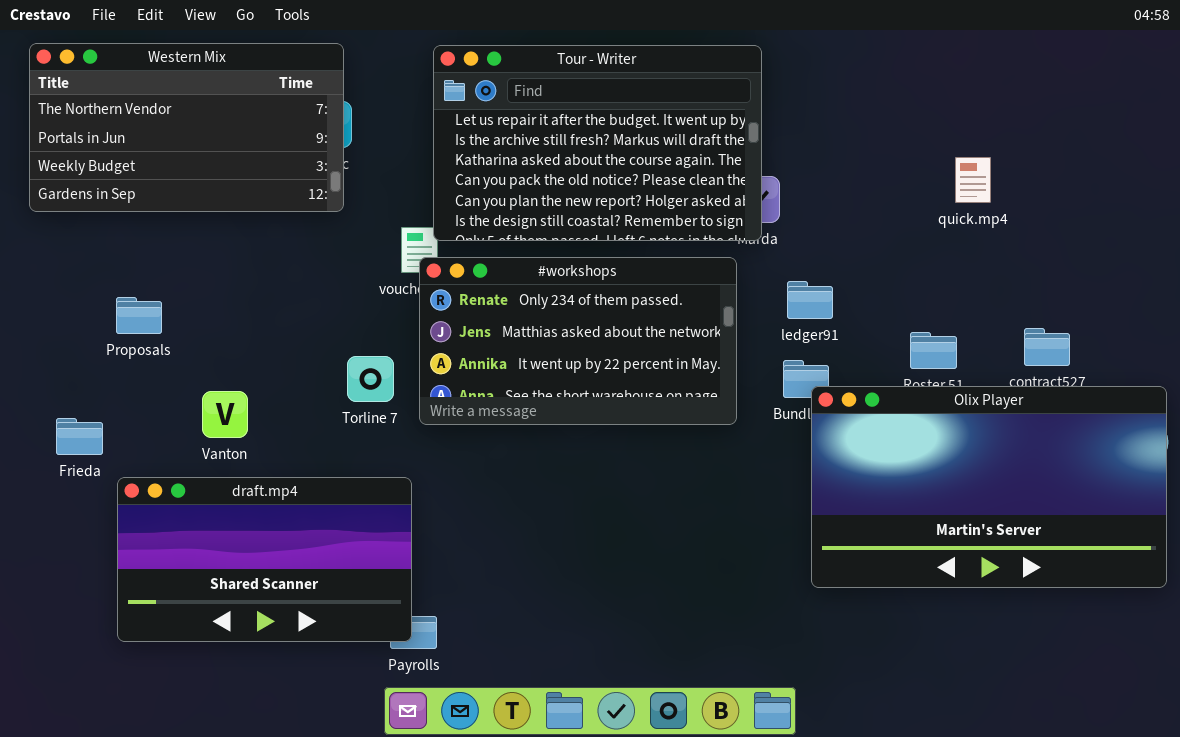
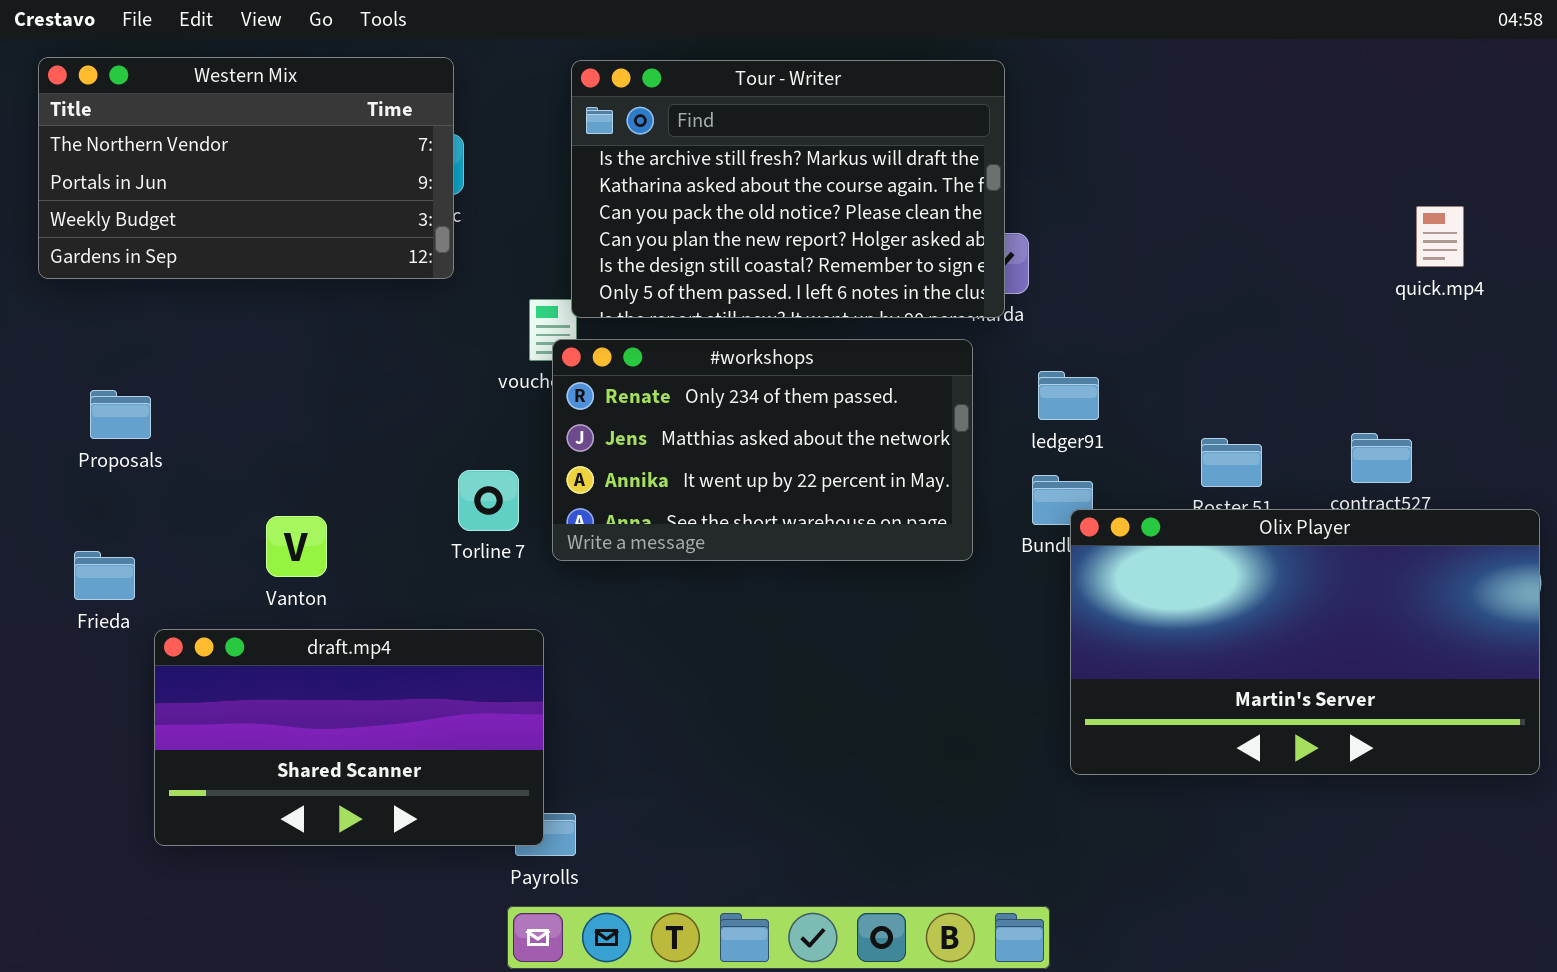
Tour - Writer: [433,45,762,241] -> [571,60,1005,318], scrolled down 1 row
quick.mp4: [955,157,991,203] -> [1416,206,1464,267], moved
Proposals: [116,297,162,334] -> [90,390,151,439], moved

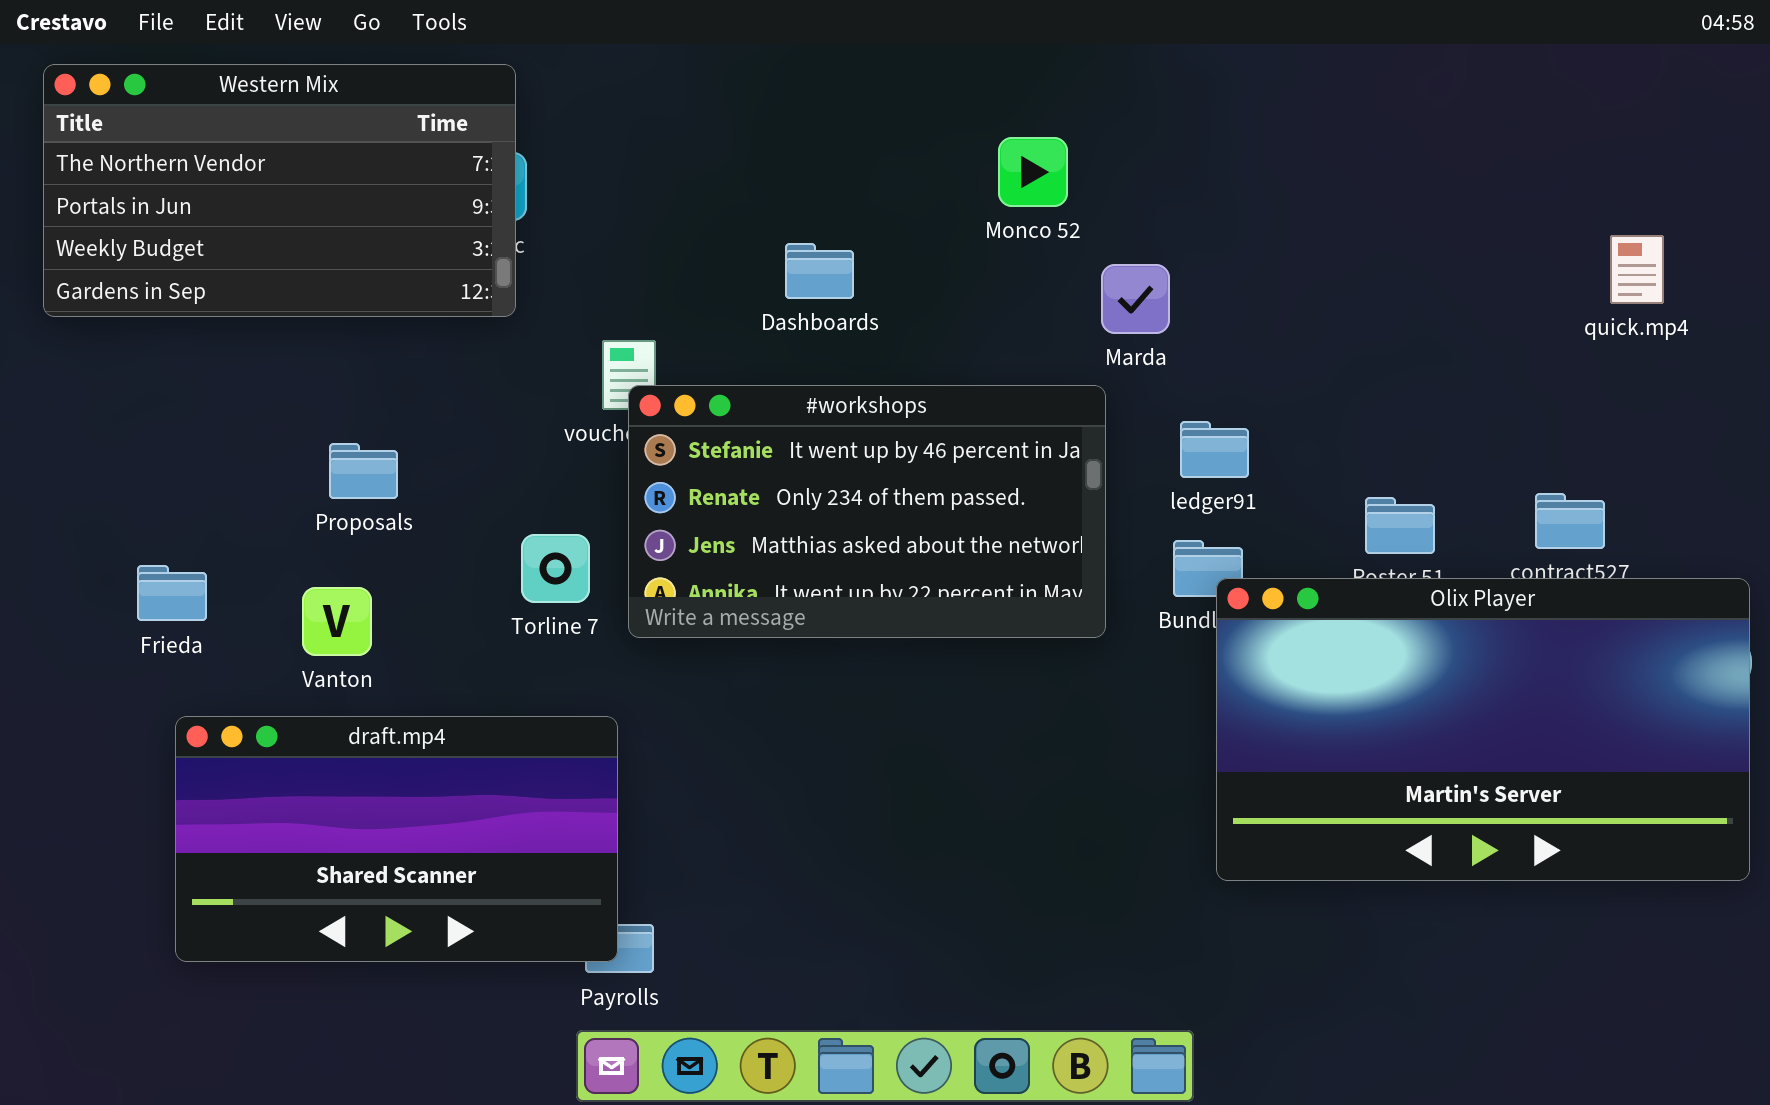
Tour - Writer: [571,60,1005,318] -> none, closed
#workshops: [552,339,973,561] -> [628,385,1106,638], scrolled up 1 row
Proposals: [90,390,151,439] -> [329,443,398,499], moved
Frieda: [74,551,135,600] -> [137,565,207,621], moved

